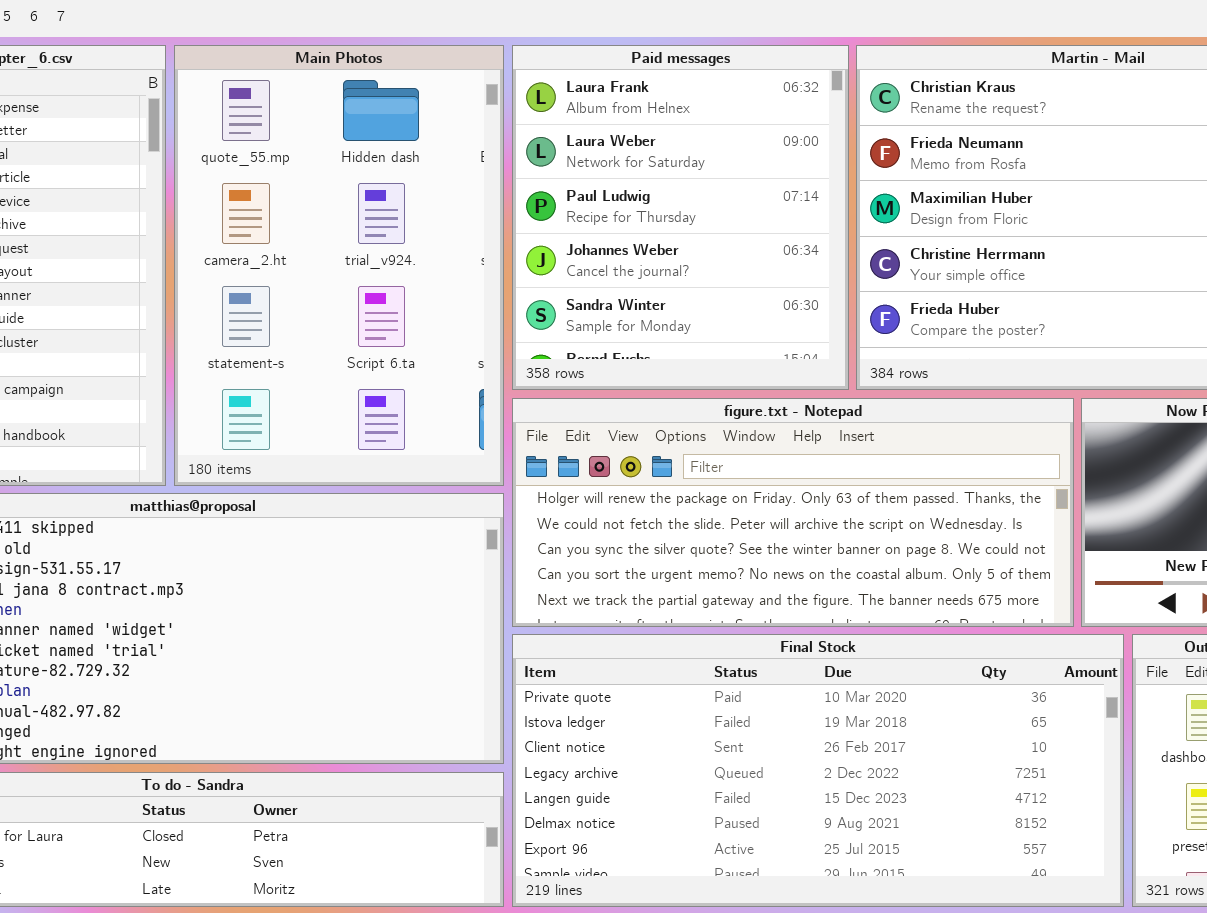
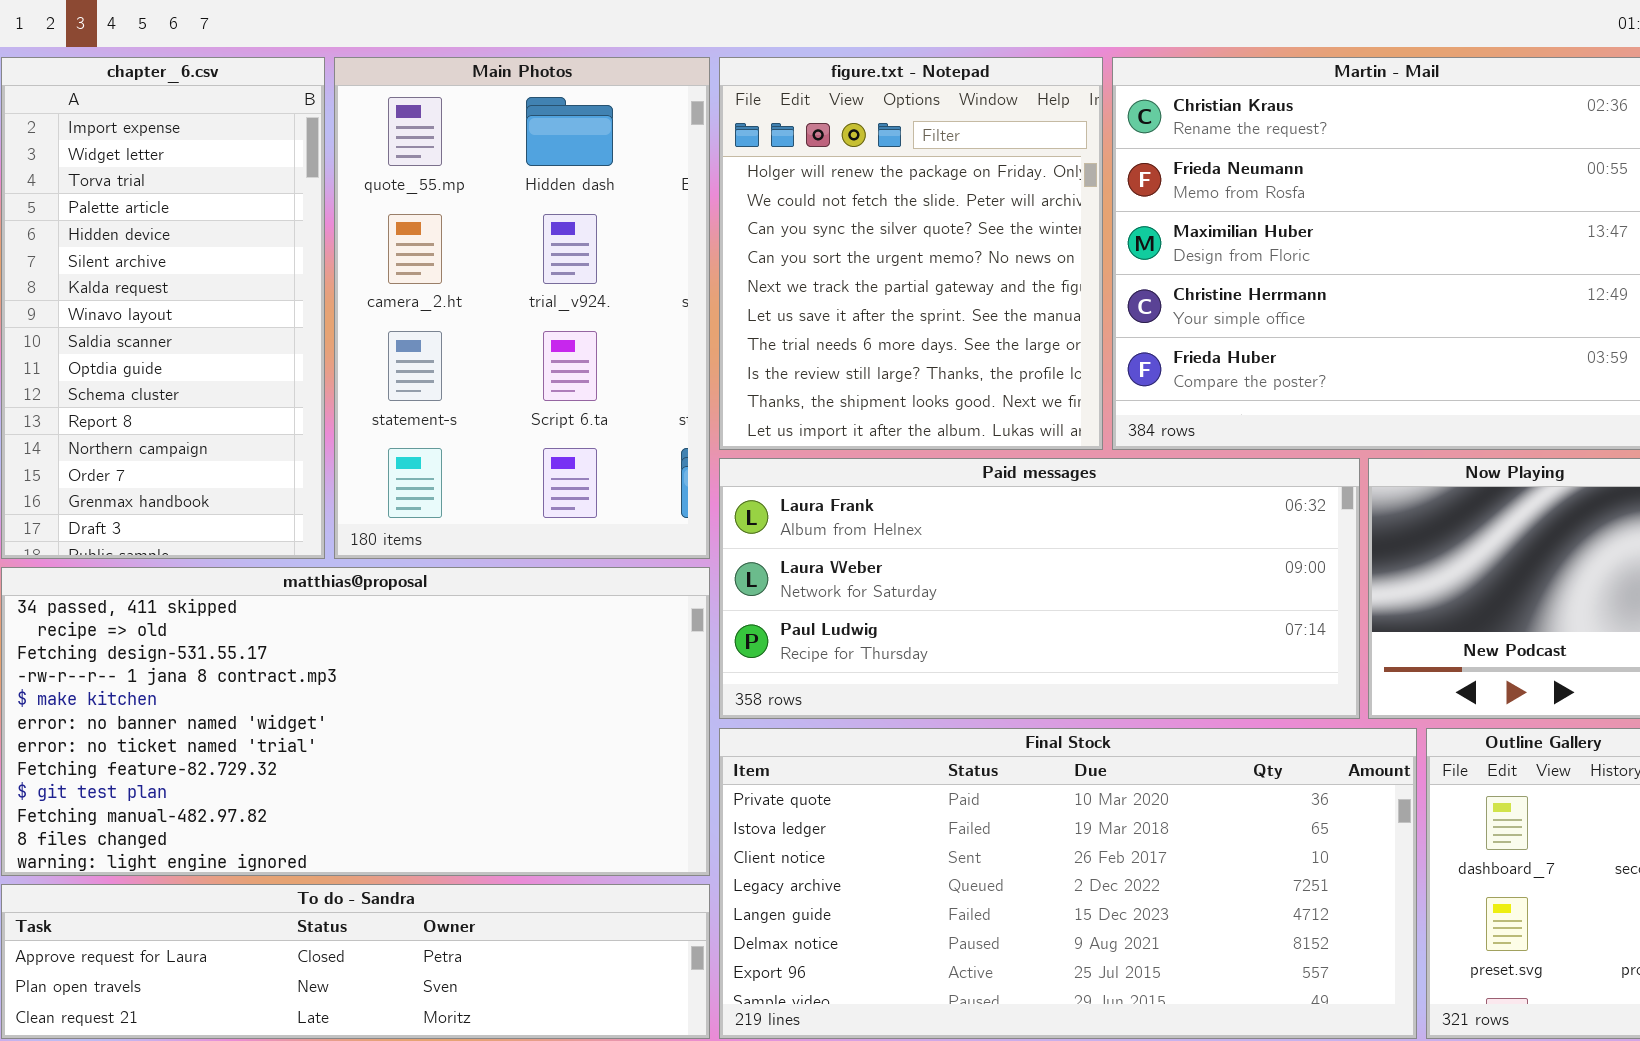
Paid messages: [512,45,849,390] -> [719,458,1360,719], moved, resized
figure.txt - Notepad: [512,398,1074,627] -> [719,57,1103,450], moved, resized

